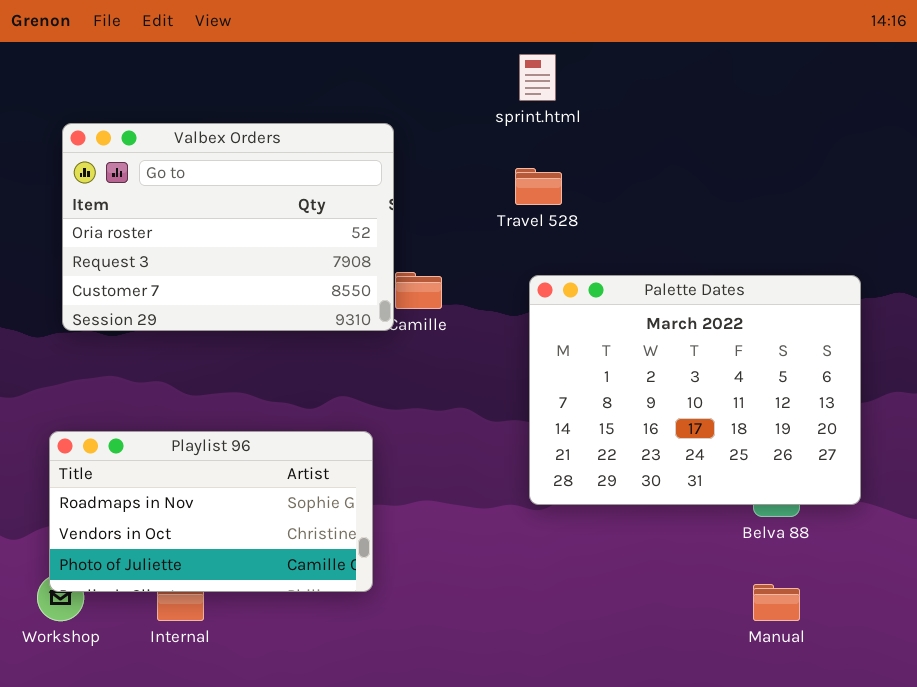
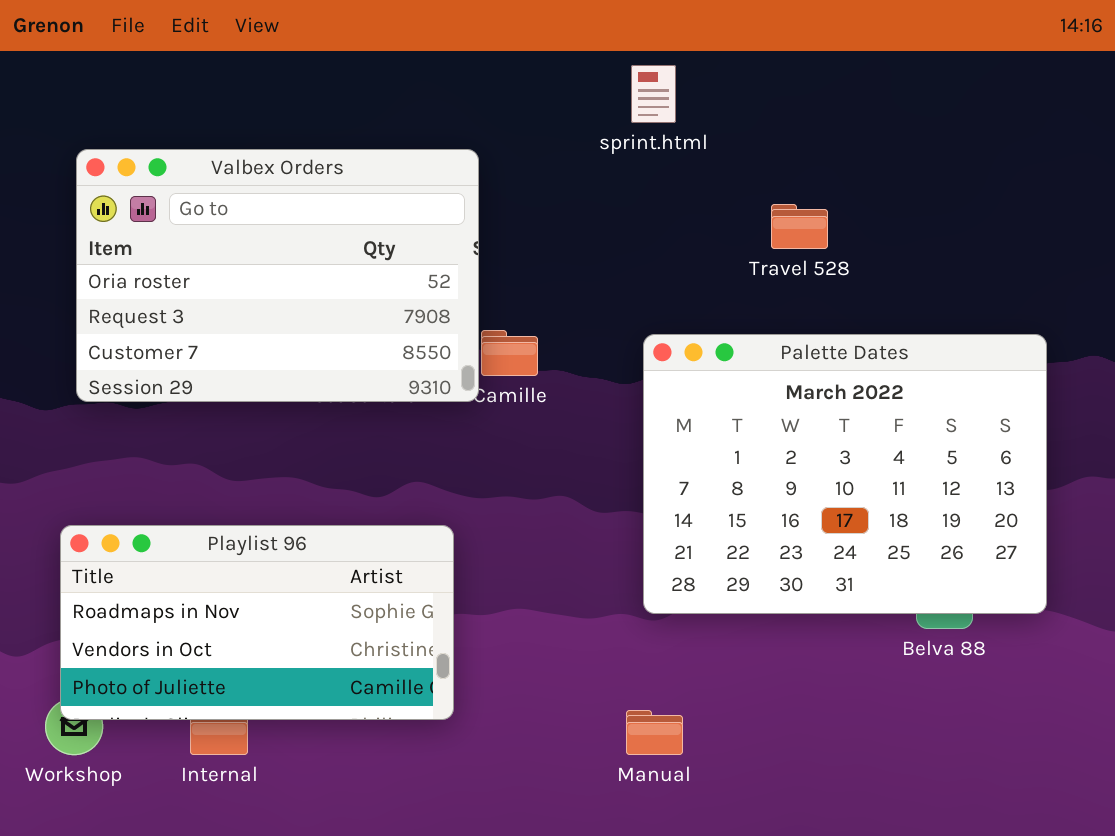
Travel 528: [515,168,562,205] -> [771,204,828,249], moved
Manual: [753,584,800,621] -> [626,710,683,755], moved

